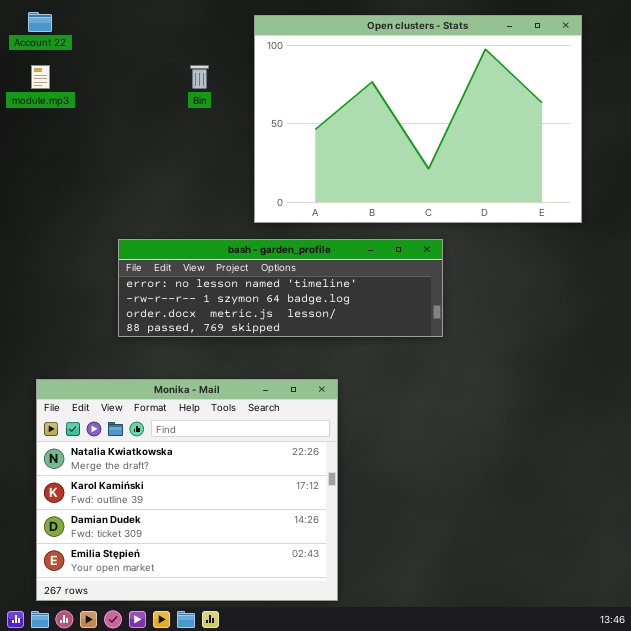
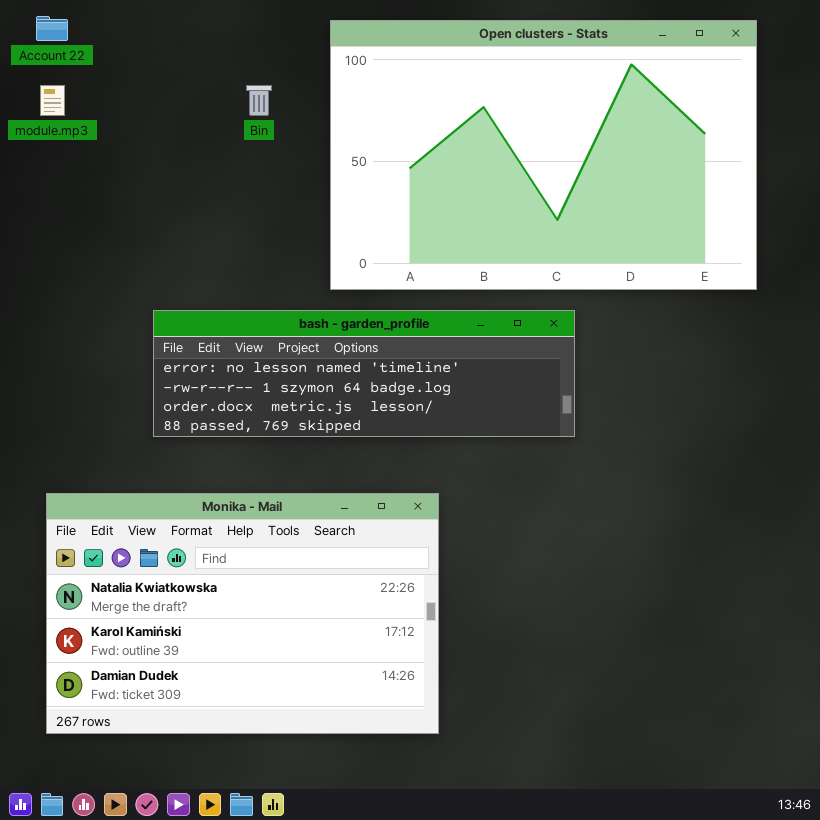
Monika - Mail: [36,379,338,601] -> [46,493,439,734], resized

